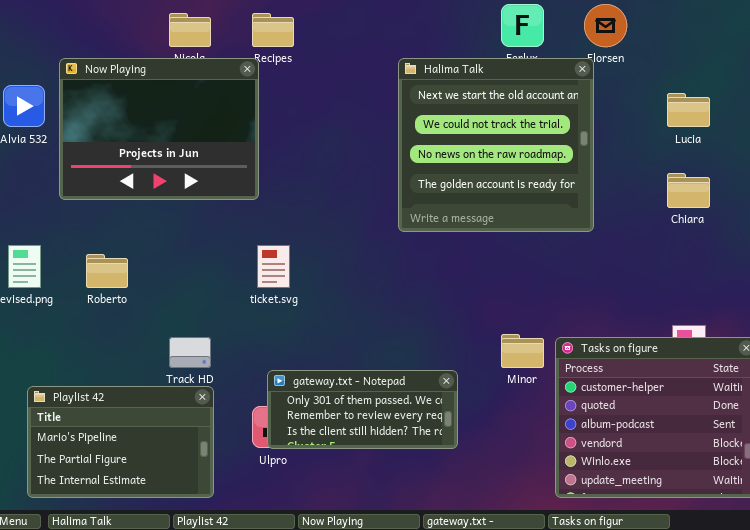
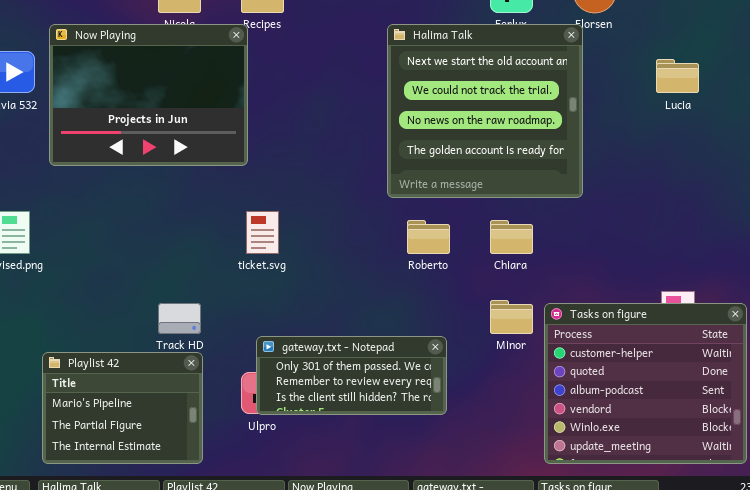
Chiara: [667,173,710,208] -> [490,220,533,254], moved
Roberto: [86,254,128,288] -> [407,220,450,254], moved
Playlist 42: [27,386,214,498] -> [42,352,203,464], resized

